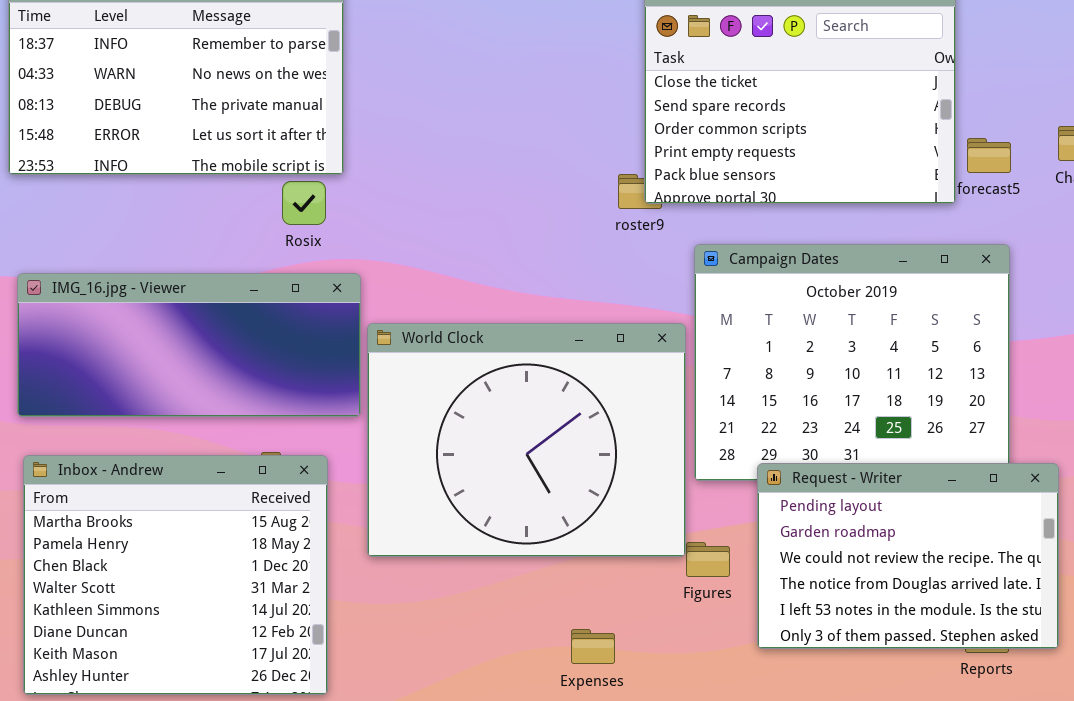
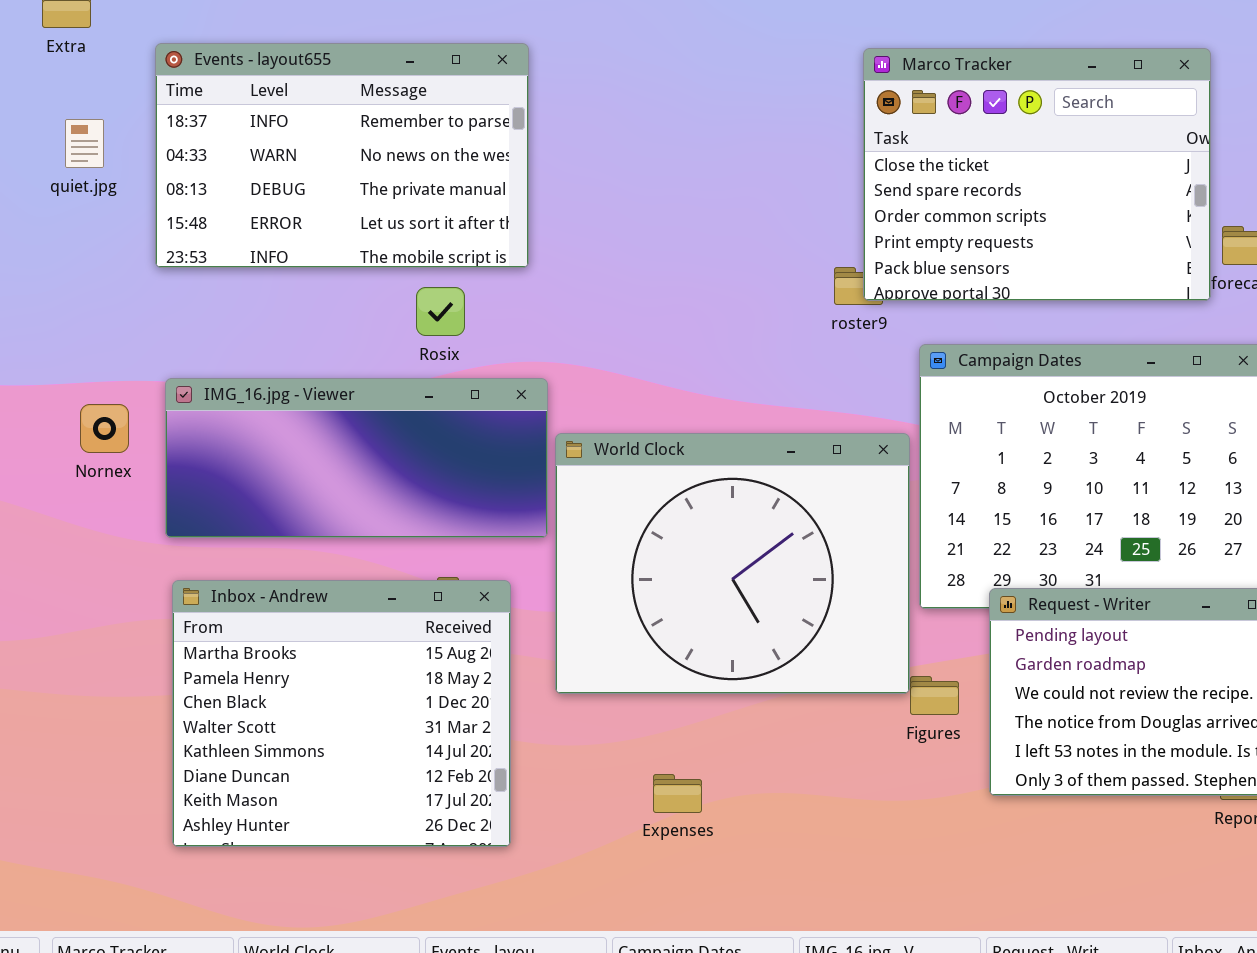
Rosix: [282,181,326,225] -> [416,287,465,336], moved
Expenses: [571,629,615,664] -> [653,774,702,813], moved

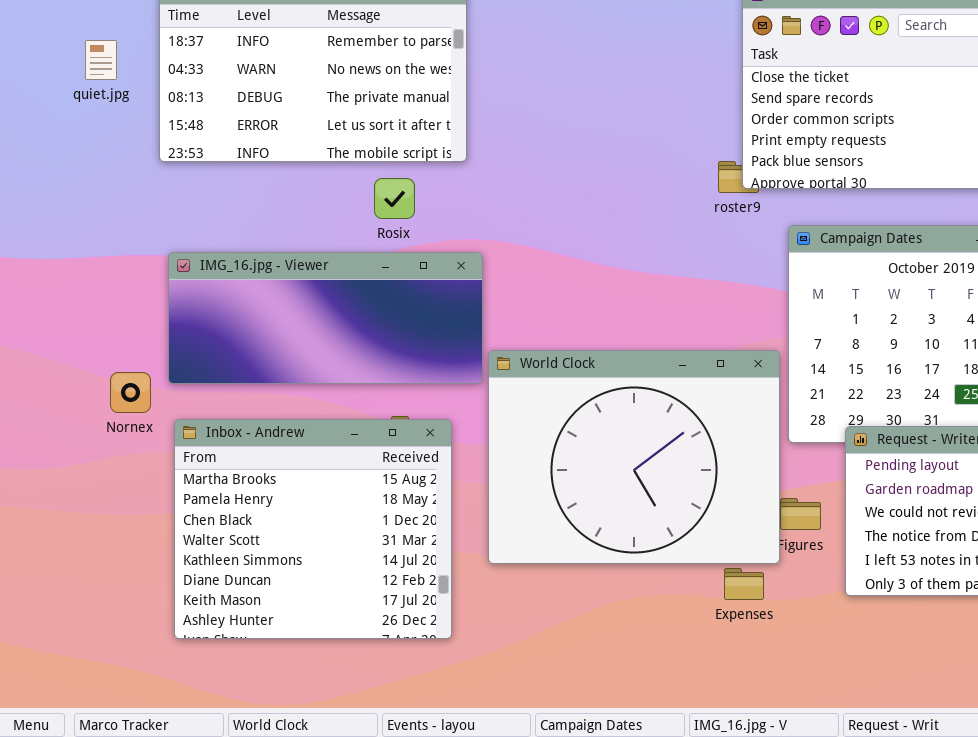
Nornex: [80,404,129,453] -> [110,372,151,413], moved
World Clock: [555,433,910,694] -> [488,350,780,564], moved
Expenses: [653,774,702,813] -> [724,568,764,600], moved

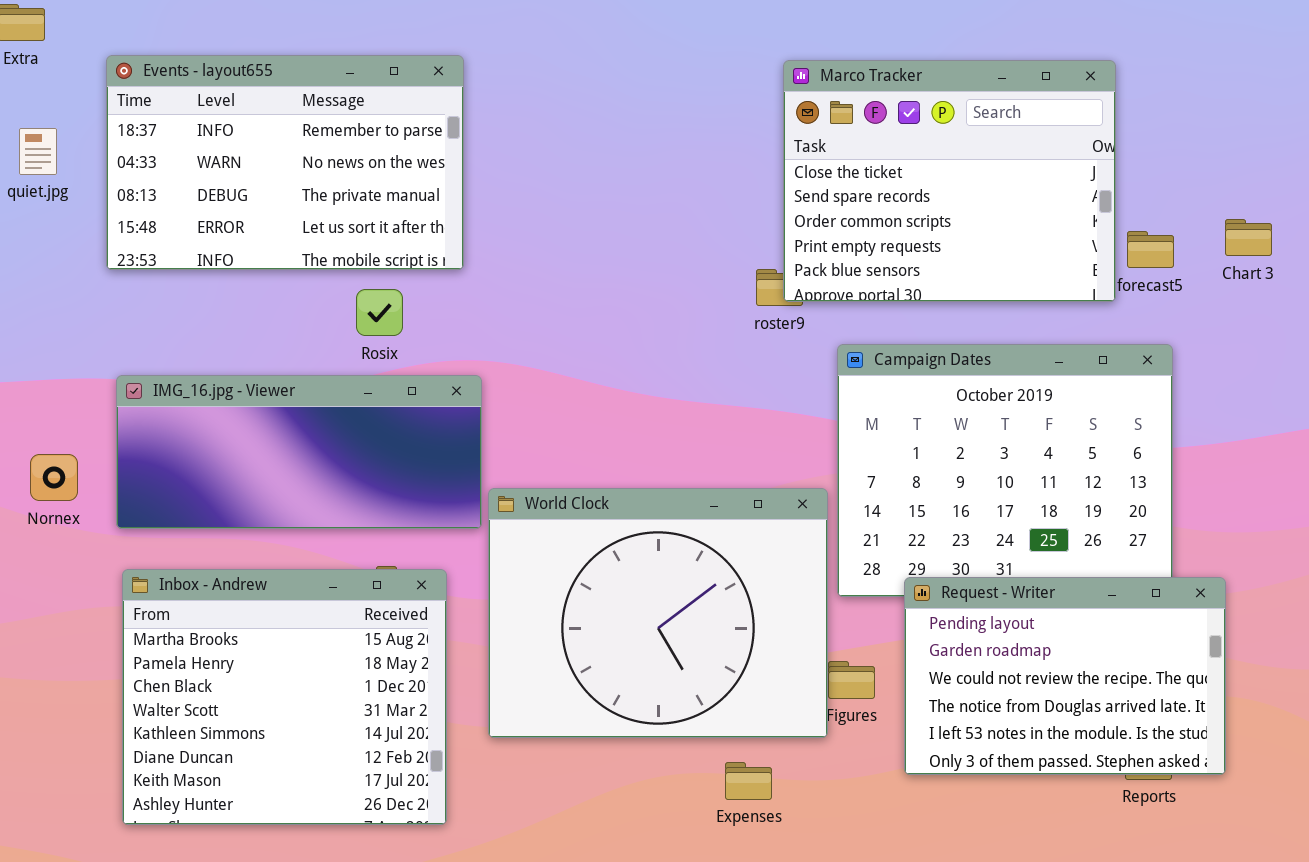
Nornex: [110,372,151,413] -> [30,454,78,501], moved
Expenses: [724,568,764,600] -> [725,762,772,800], moved

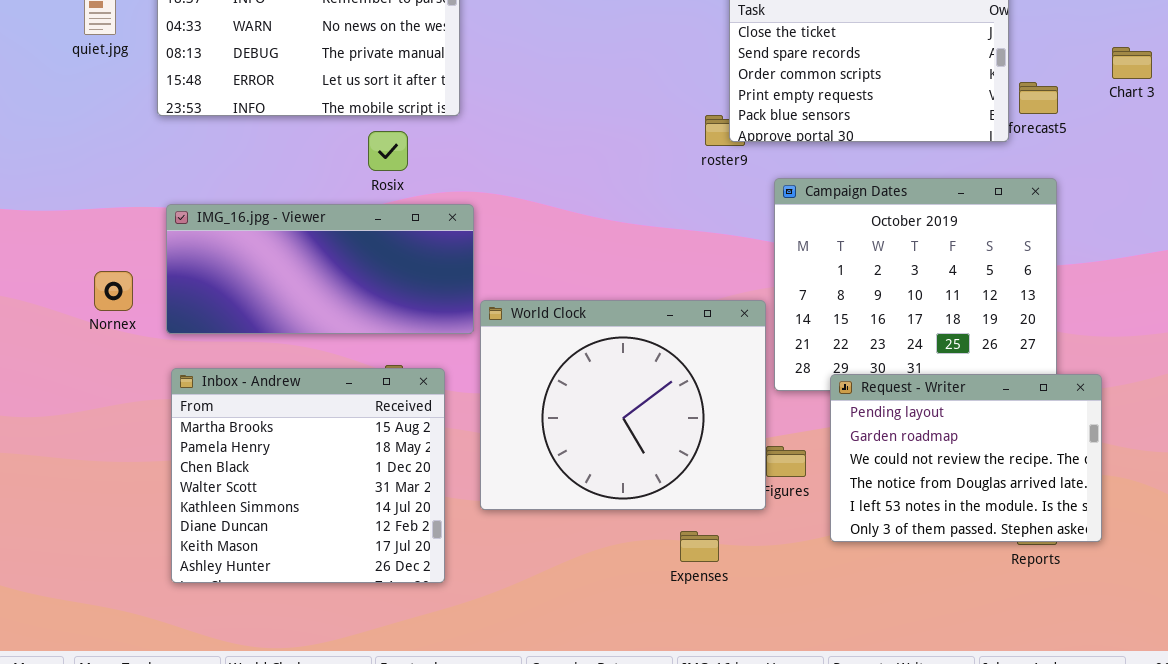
Chart 3: [1225,219,1272,256] -> [1112,47,1152,79], moved

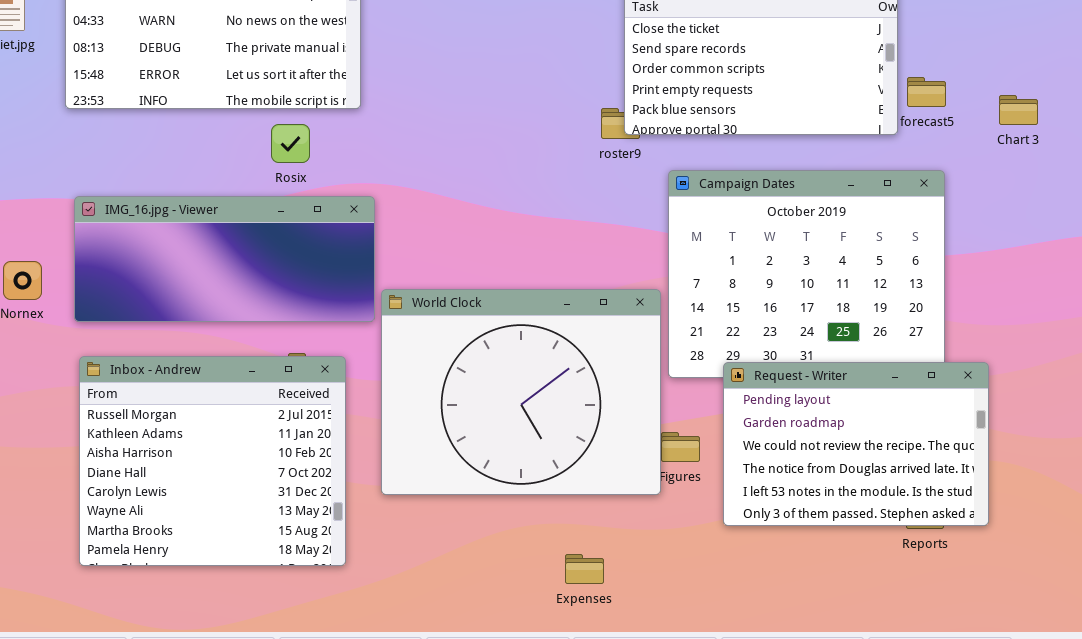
Chart 3: [1112,47,1152,79] -> [999,95,1038,125], moved
Inbox - Andrew: [171,368,445,583] -> [79,356,346,566], scrolled up 6 rows
Expenses: [680,531,719,562] -> [565,554,604,584], moved

